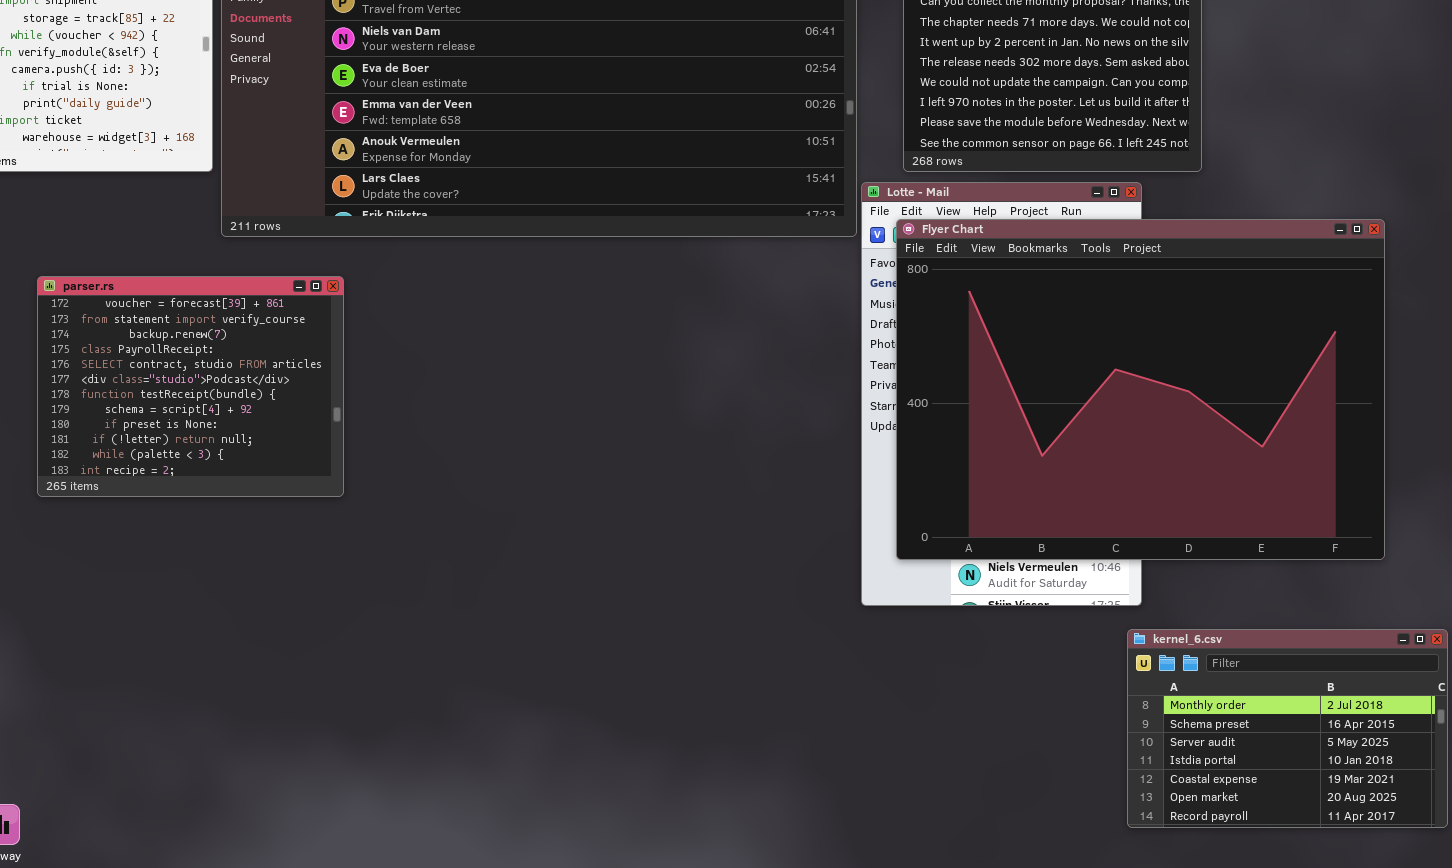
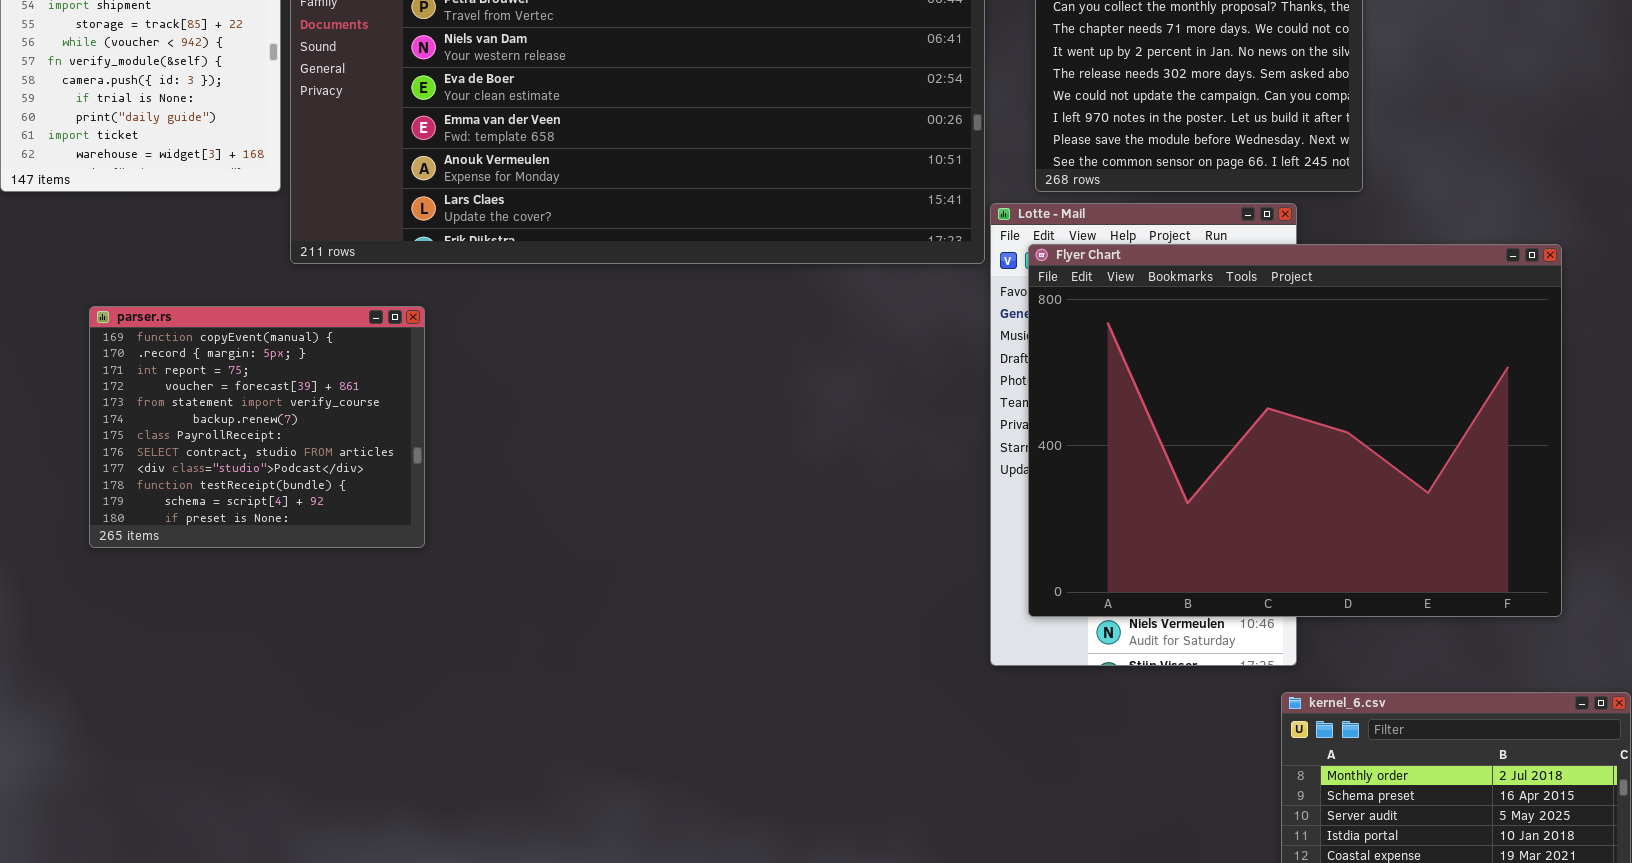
parser.rs: [37,276,344,497] -> [89,306,425,548], scrolled up 3 rows

